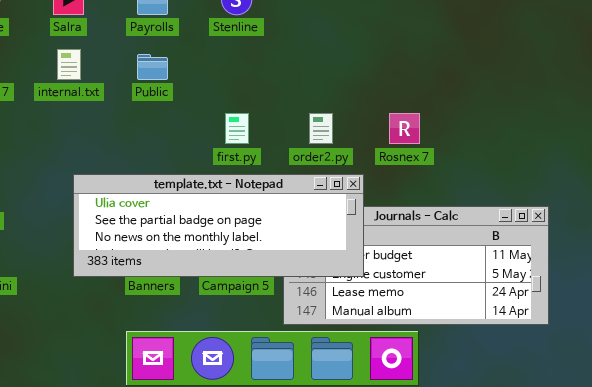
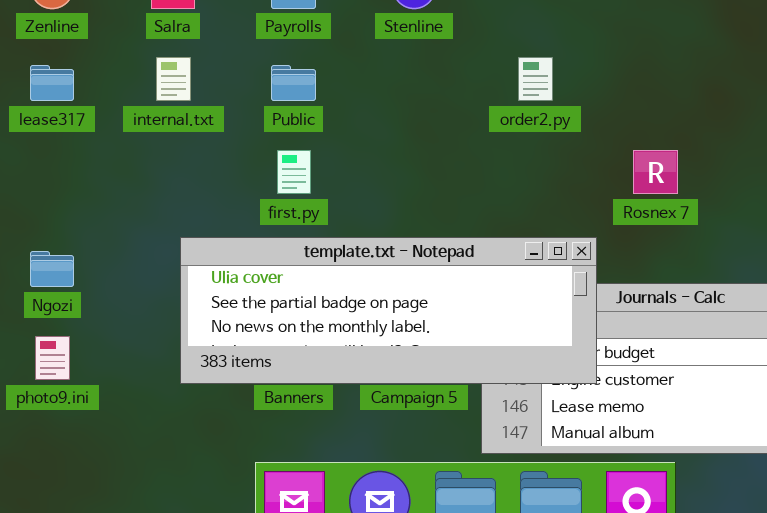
first.py: [225,113,249,144] -> [277,150,311,194], moved
order2.py: [309,113,333,144] -> [518,57,553,101], moved

